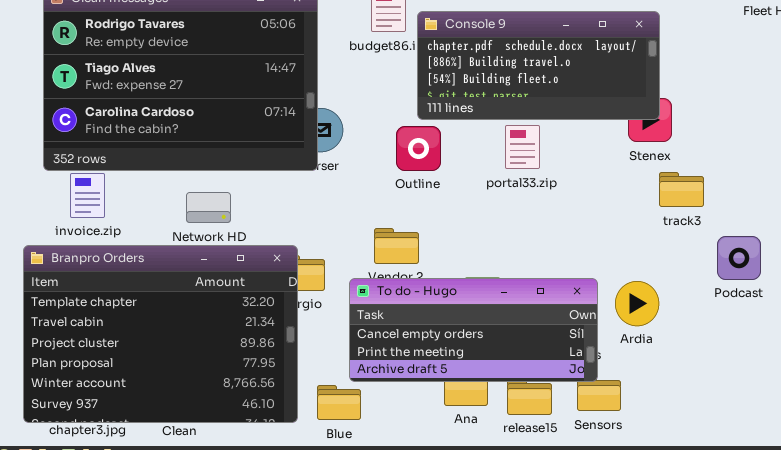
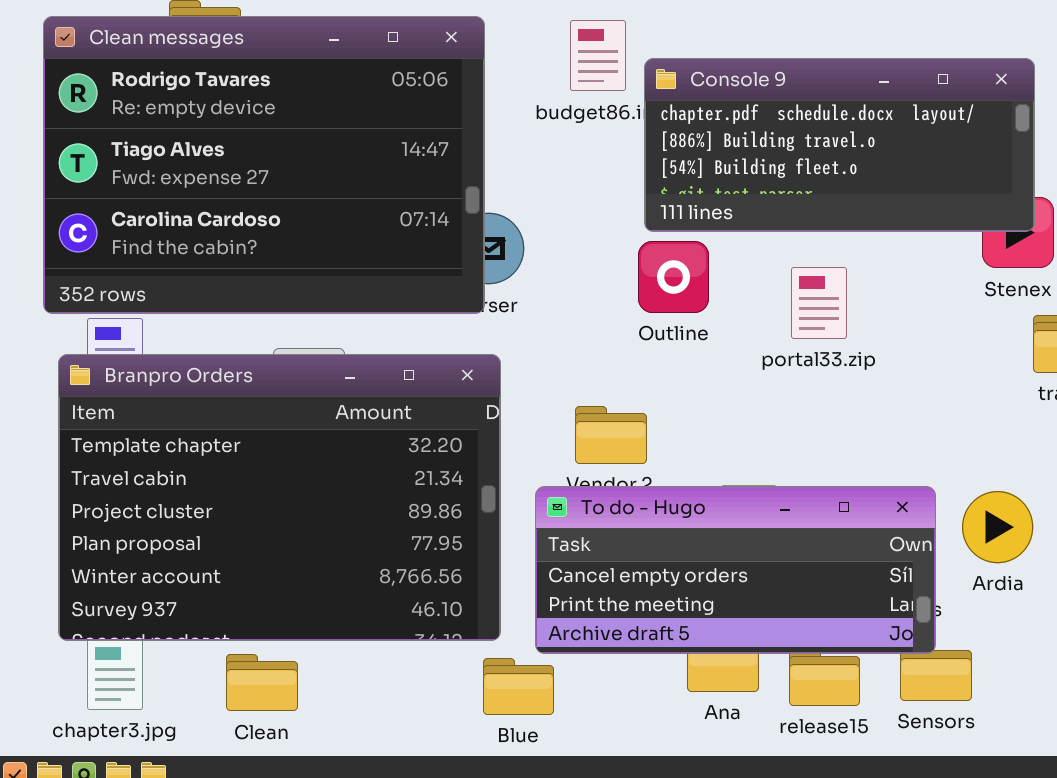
portal33.zip: [505,125,540,169] -> [791,267,847,339], moved
Outline: [396,126,441,171] -> [638,241,709,313], moved
Branpro Orders: [23,245,298,423] -> [58,354,501,641], moved

